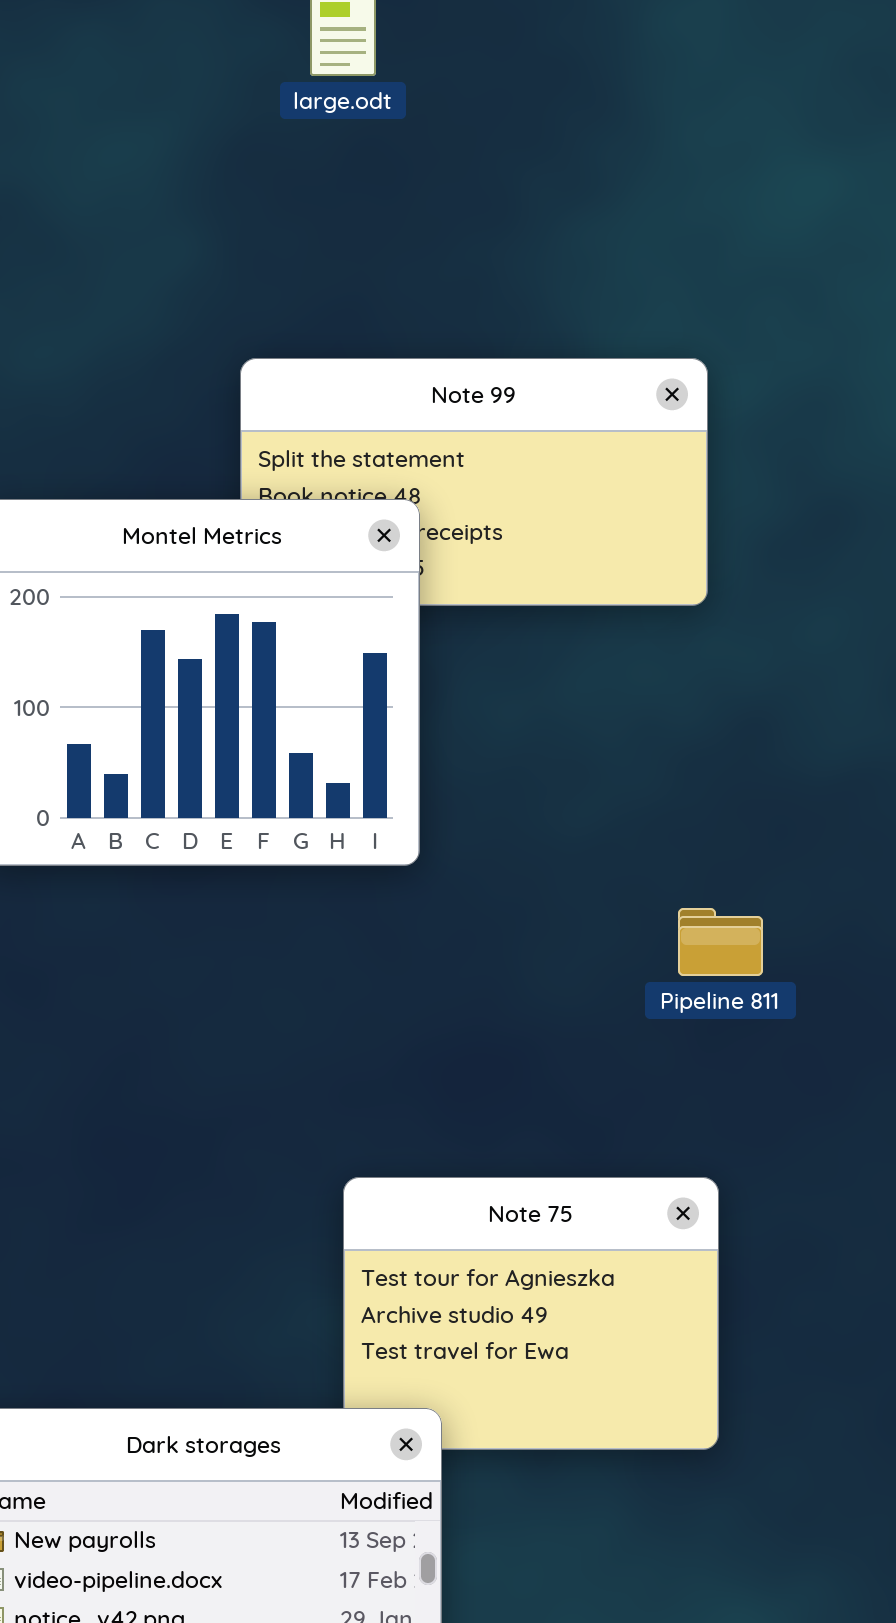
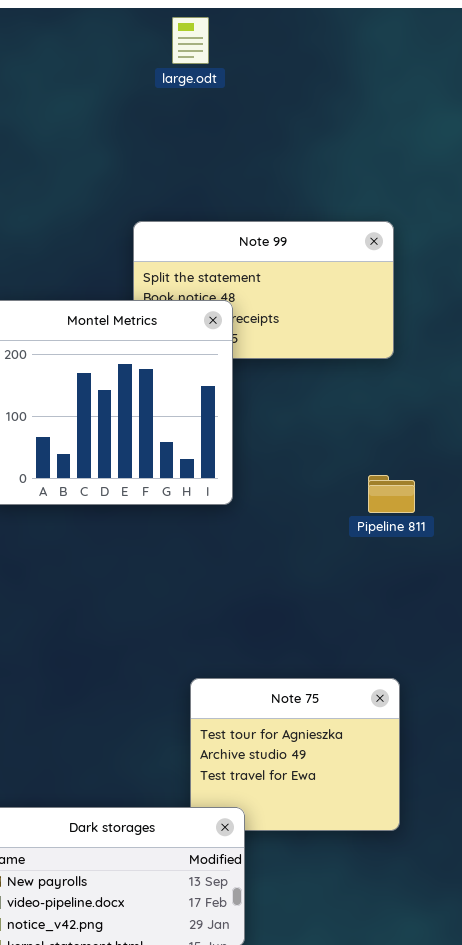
Pipeline 811: [678,908,763,976] -> [368,475,415,513], moved

